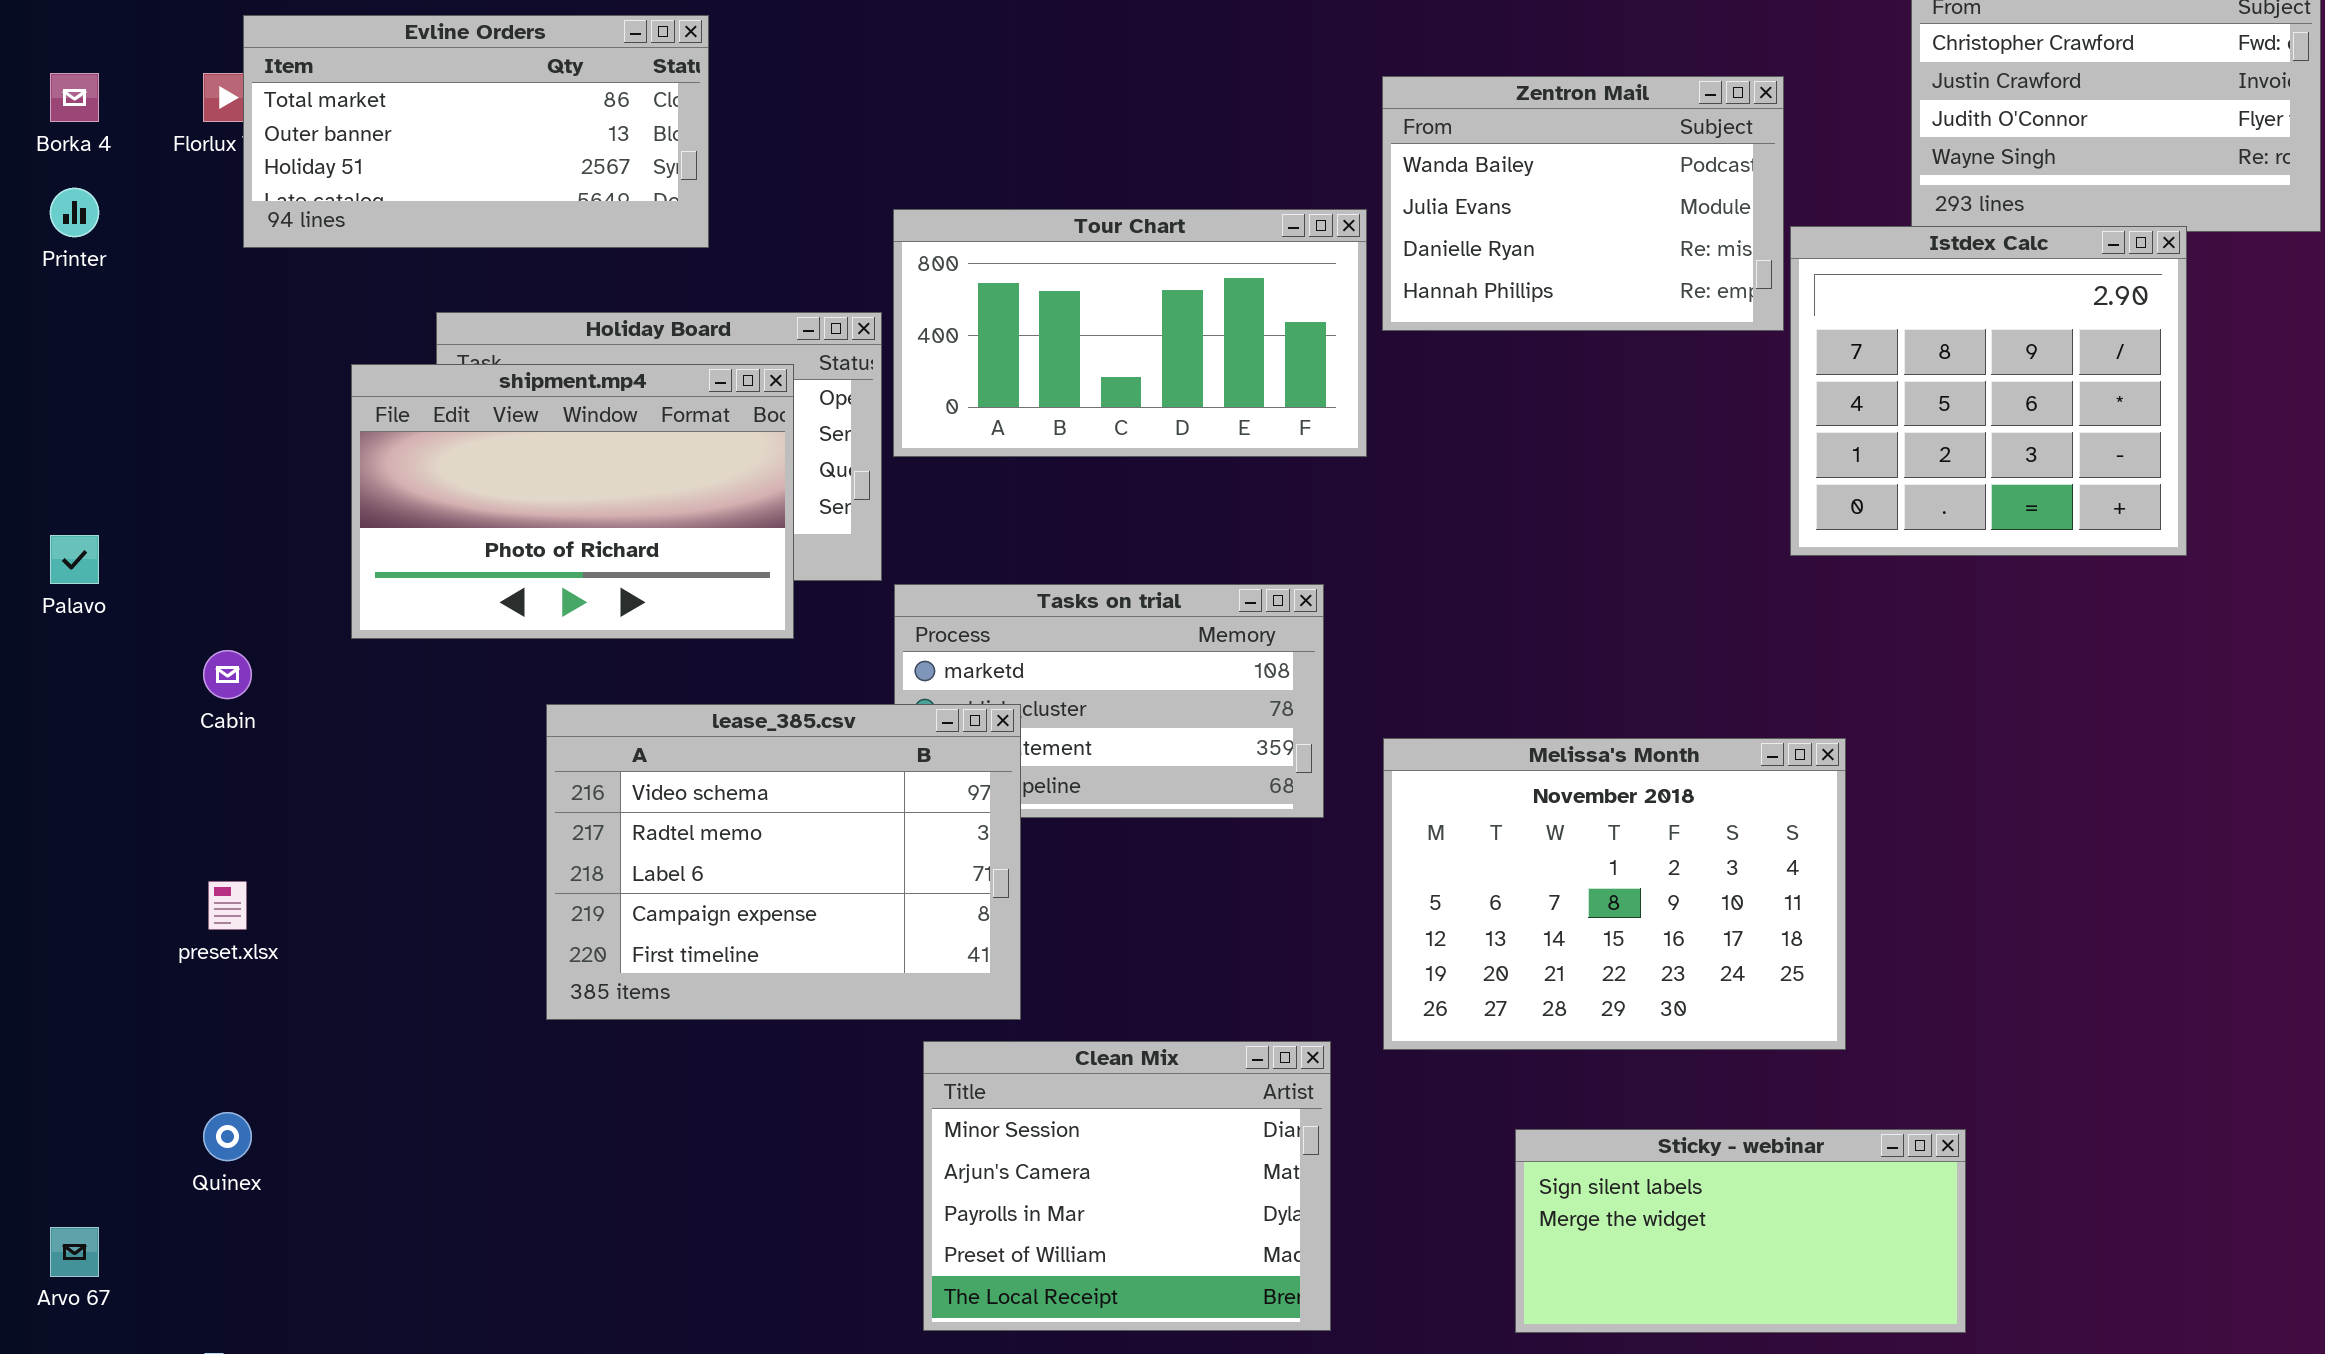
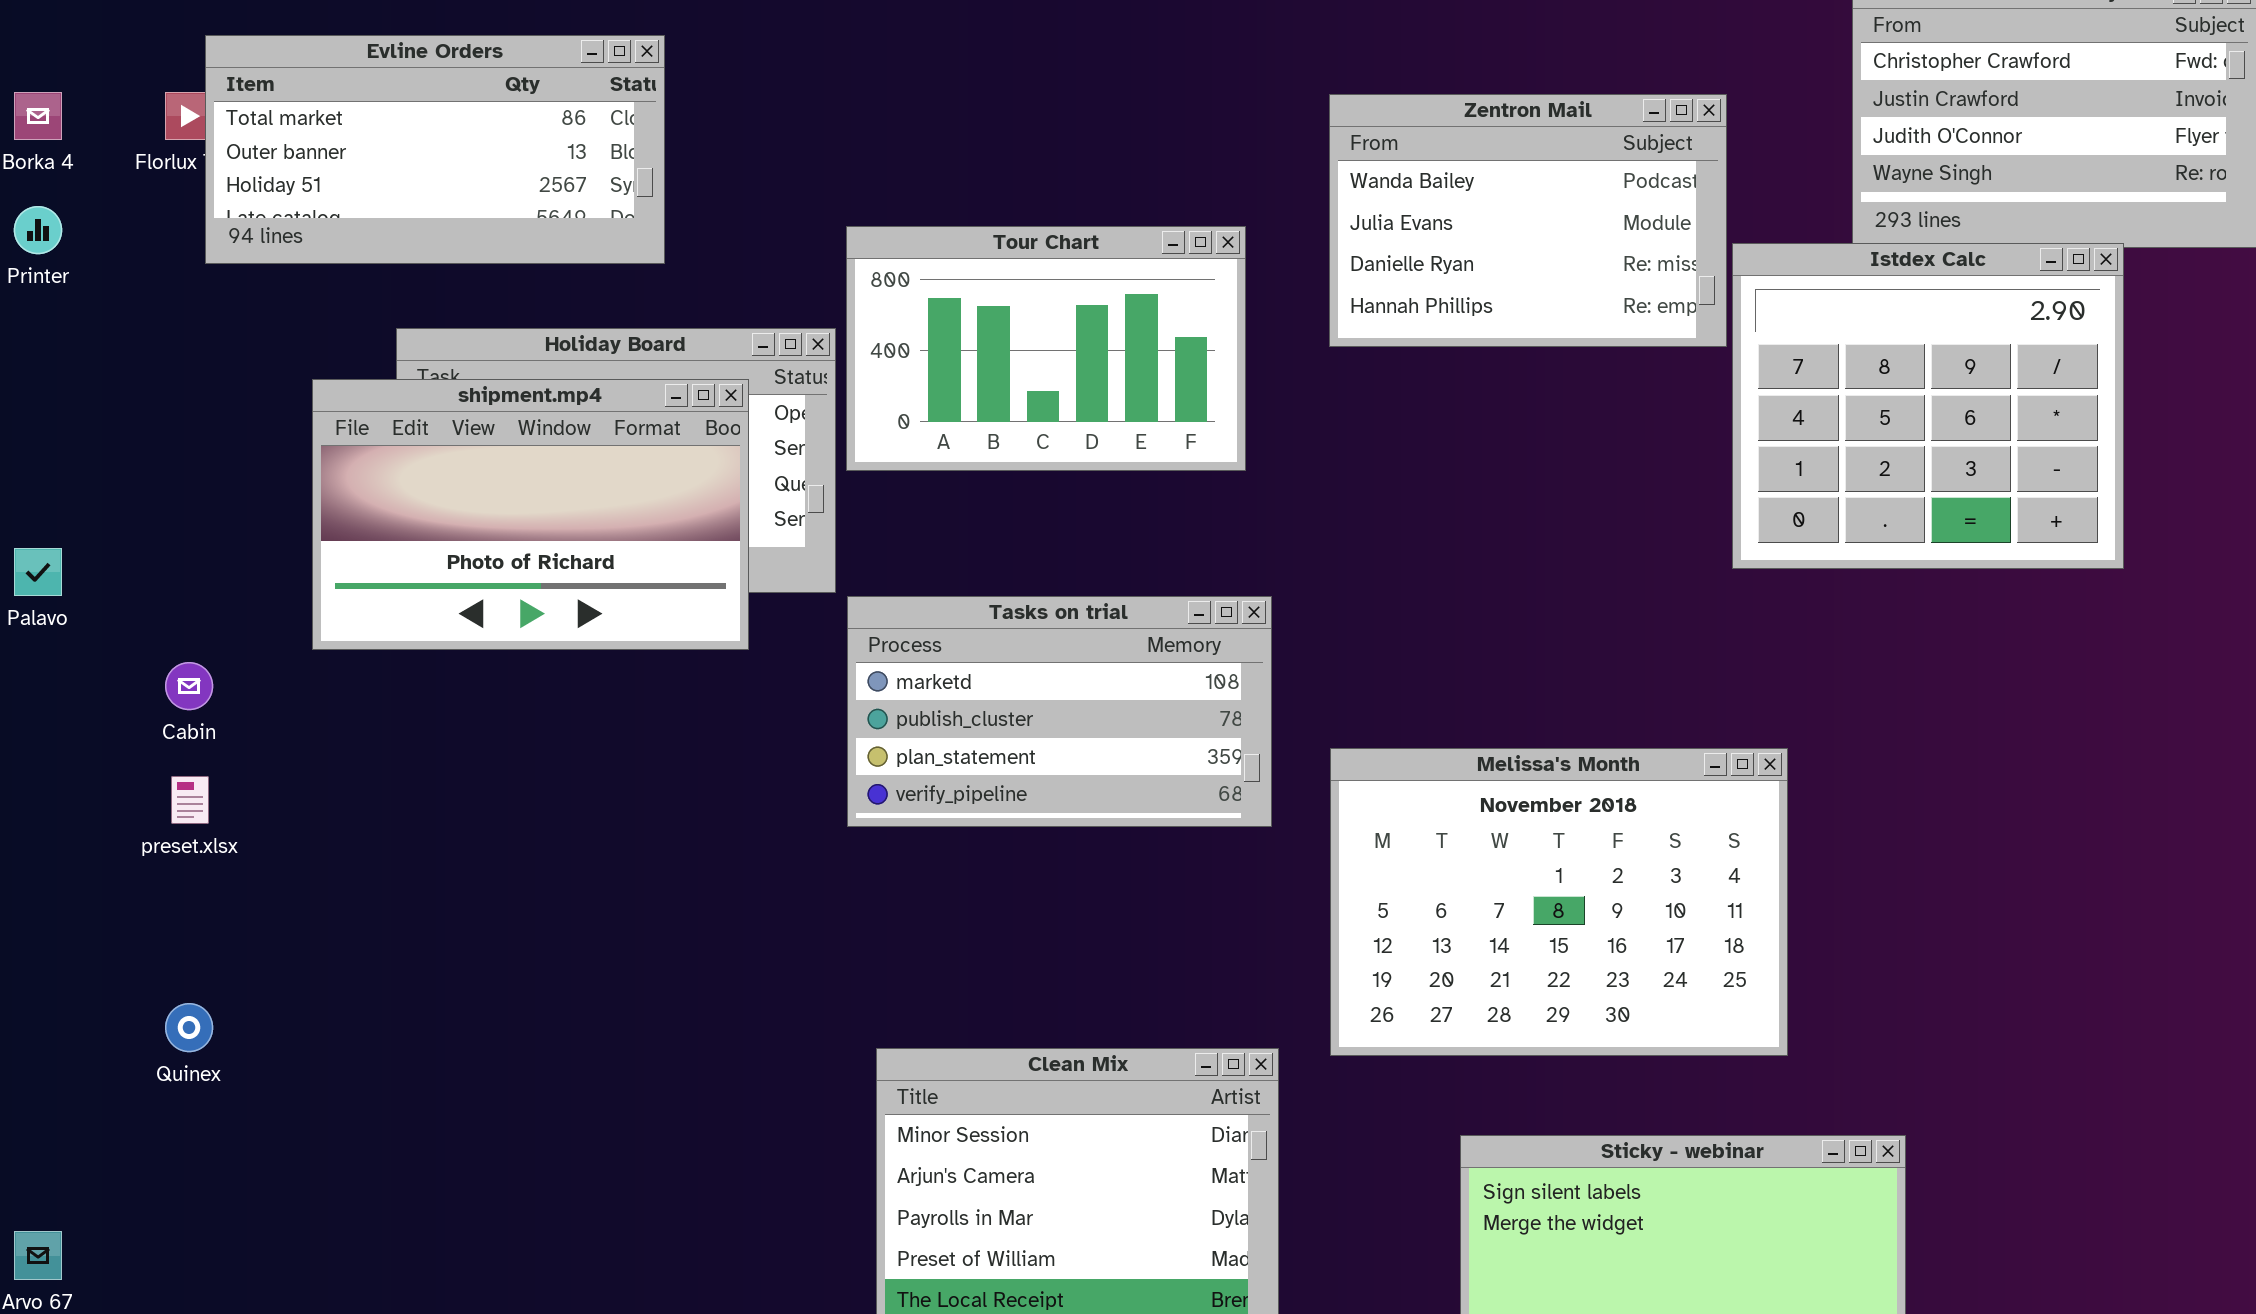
Tour Chart: [893,209,1367,457] -> [846,226,1246,471], resized
lease_385.csv: [546,704,1021,1020] -> none, closed
preset.xlsx: [208,881,247,930] -> [171,776,209,824], moved
Quinex: [203,1112,252,1161] -> [165,1003,213,1052], moved

